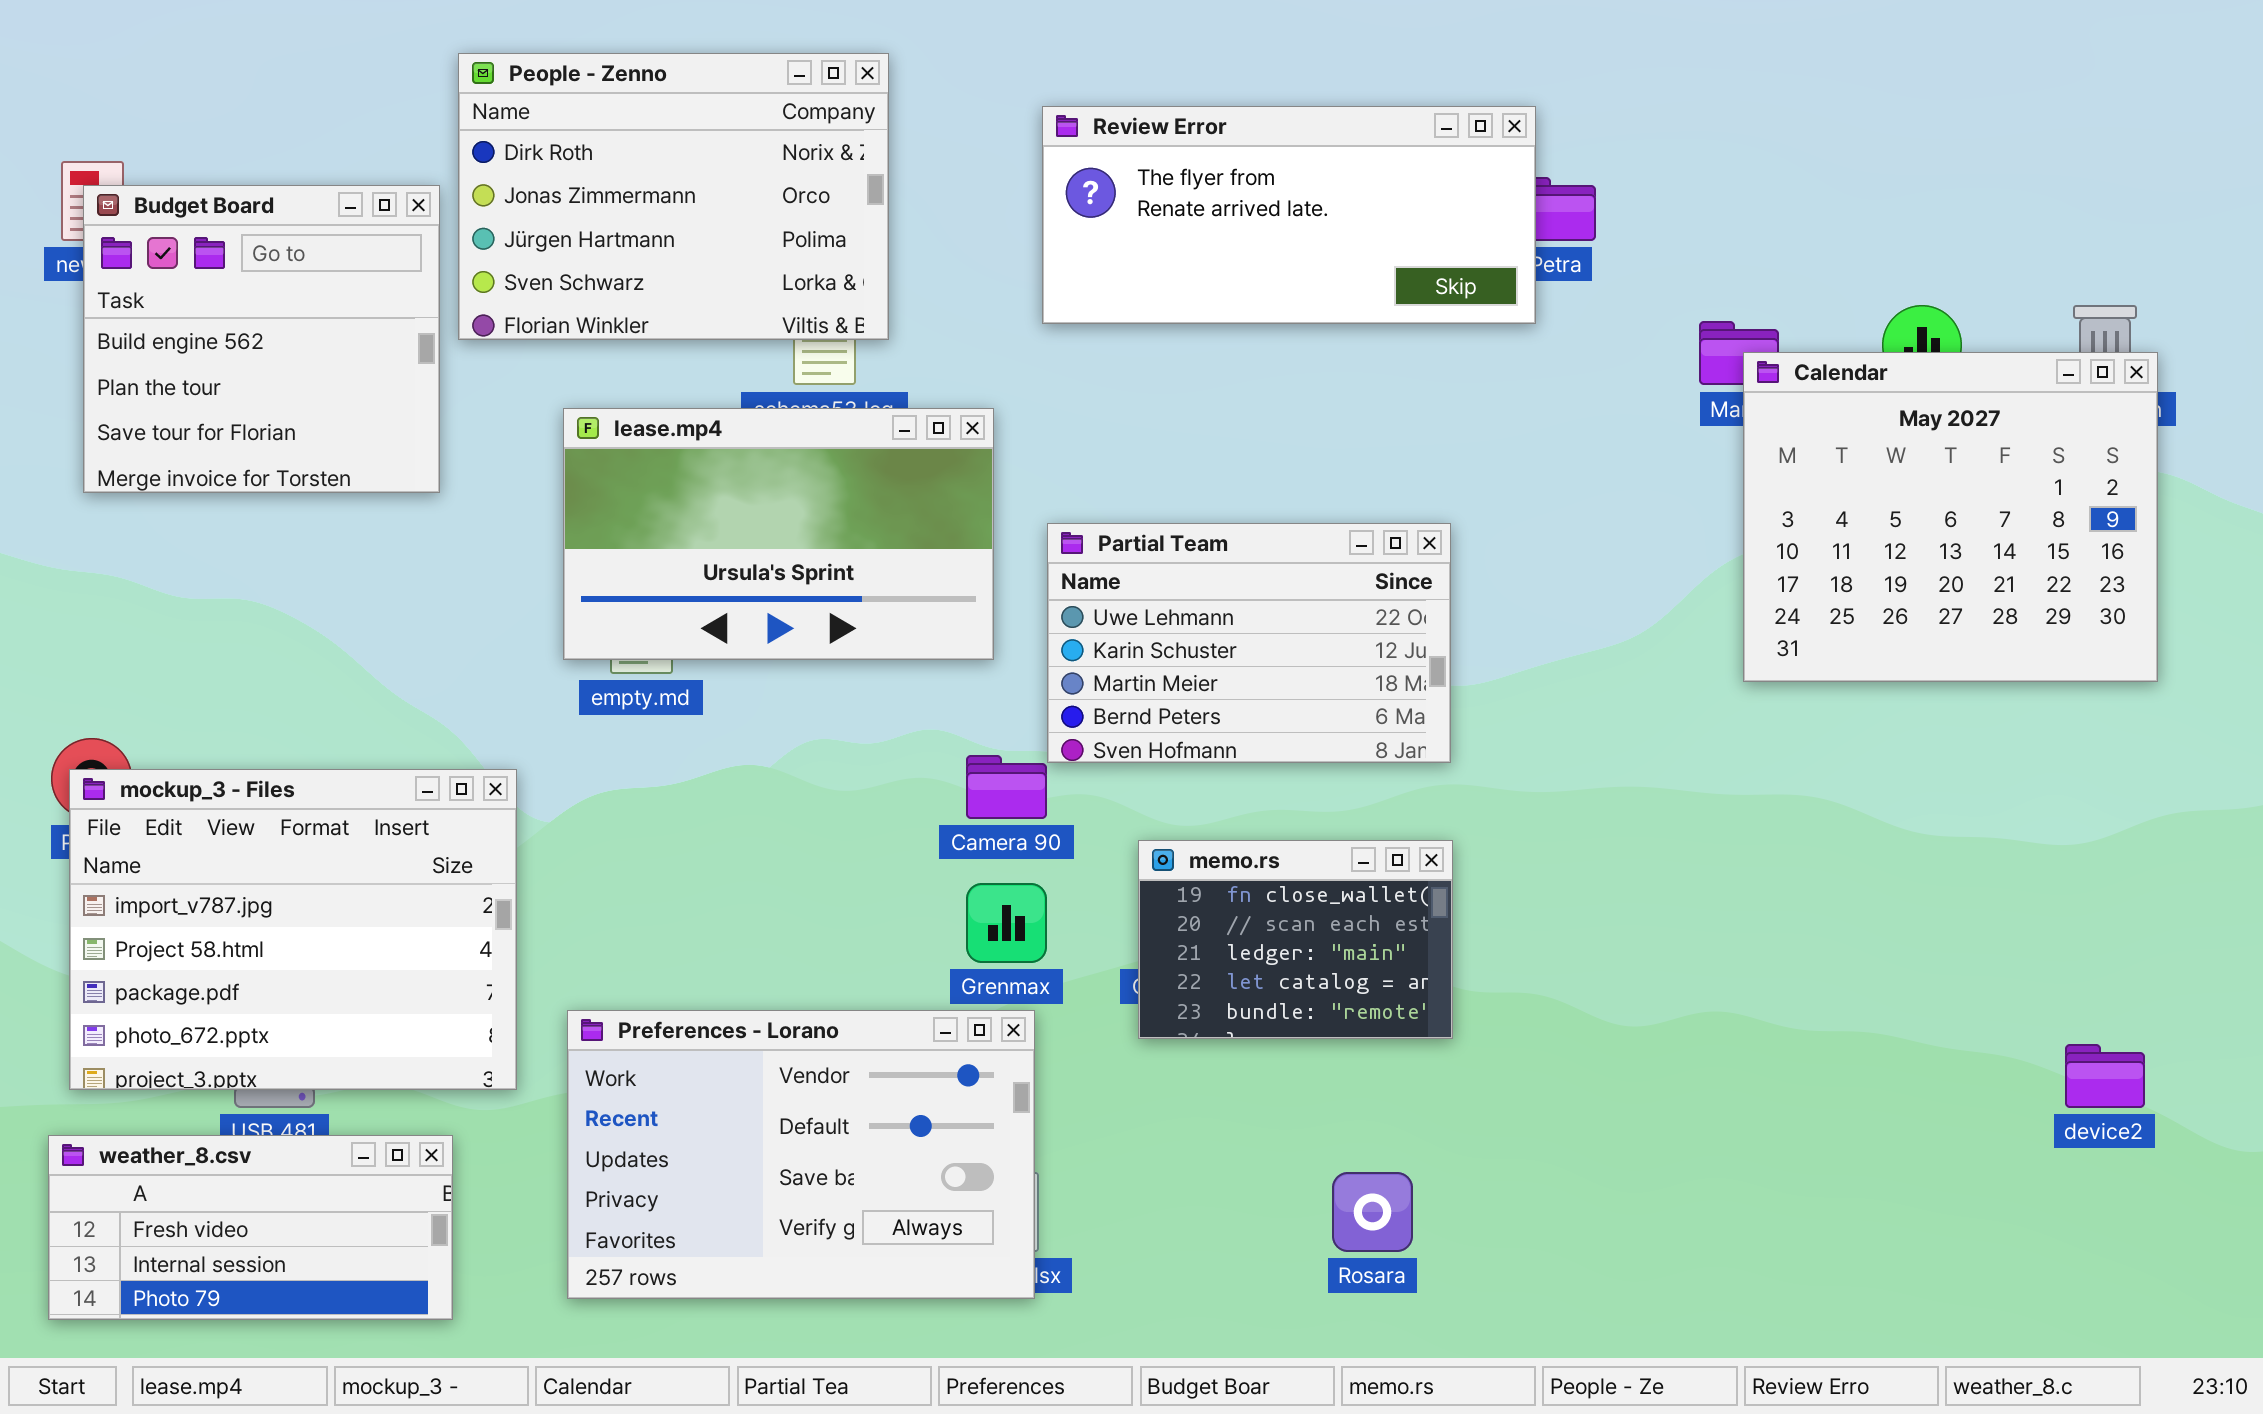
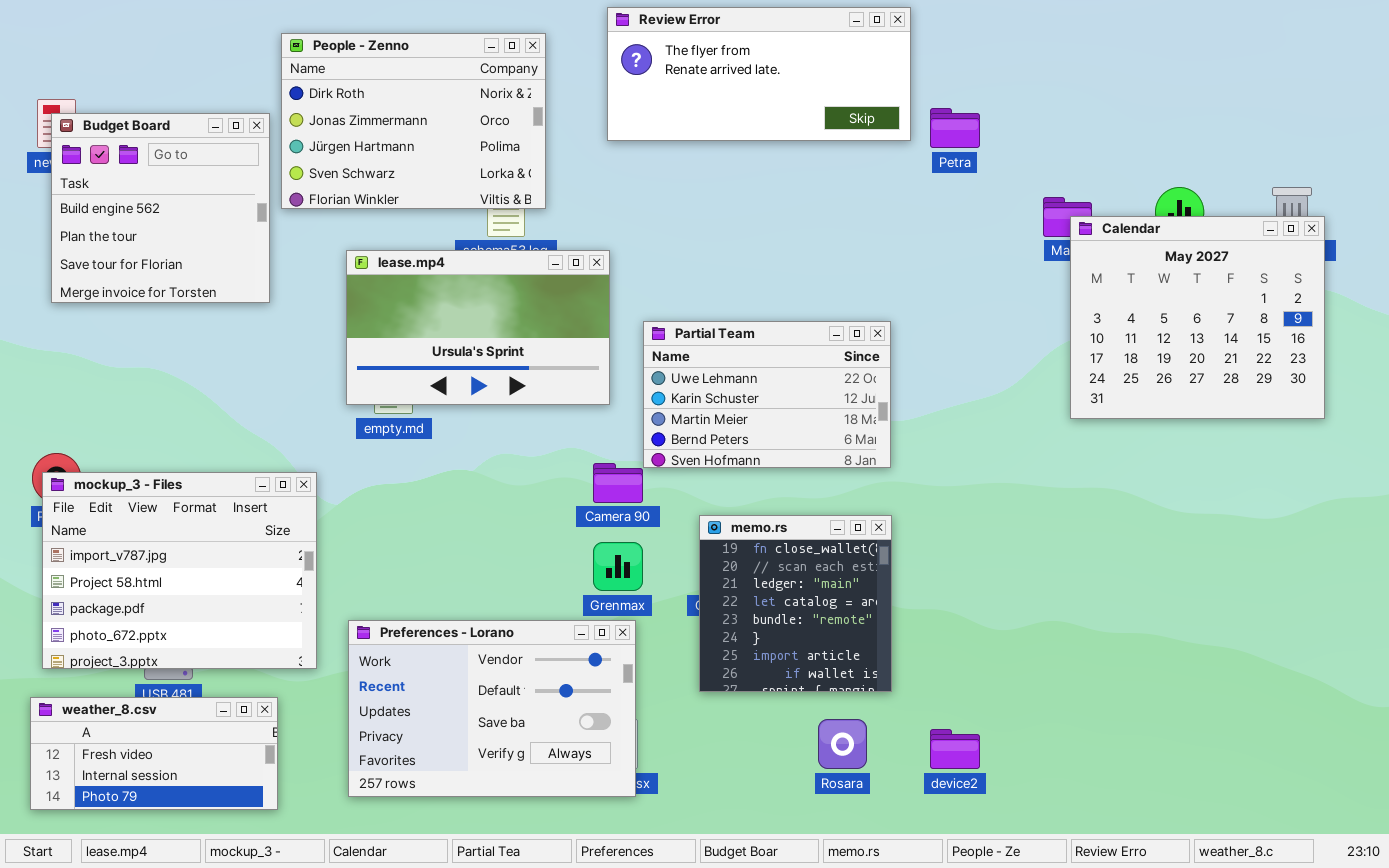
Review Error: [1042,106,1536,324] -> [607,7,911,141], moved
memo.rs: [1138,840,1453,1039] -> [699,515,892,692], resized
device2: [2065,1044,2145,1108] -> [930,729,980,769], moved

